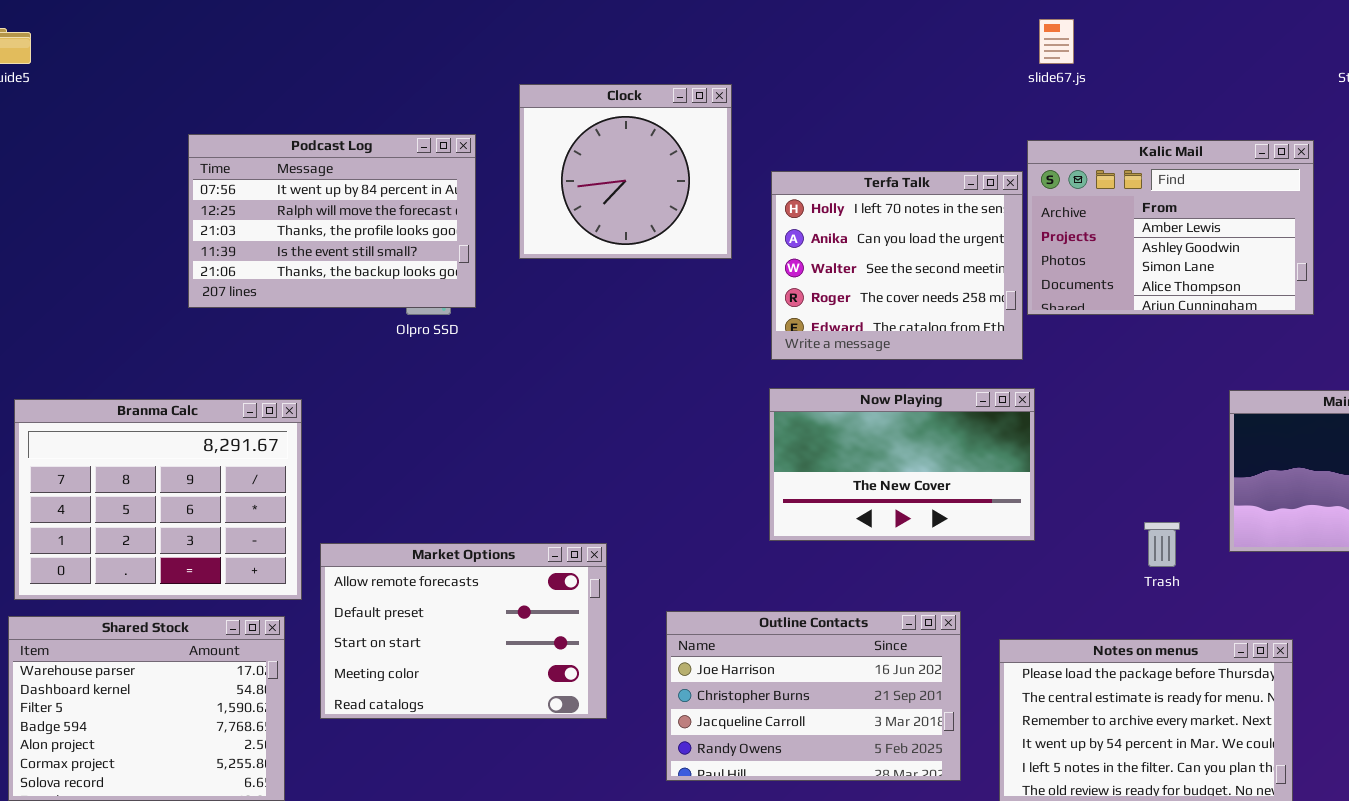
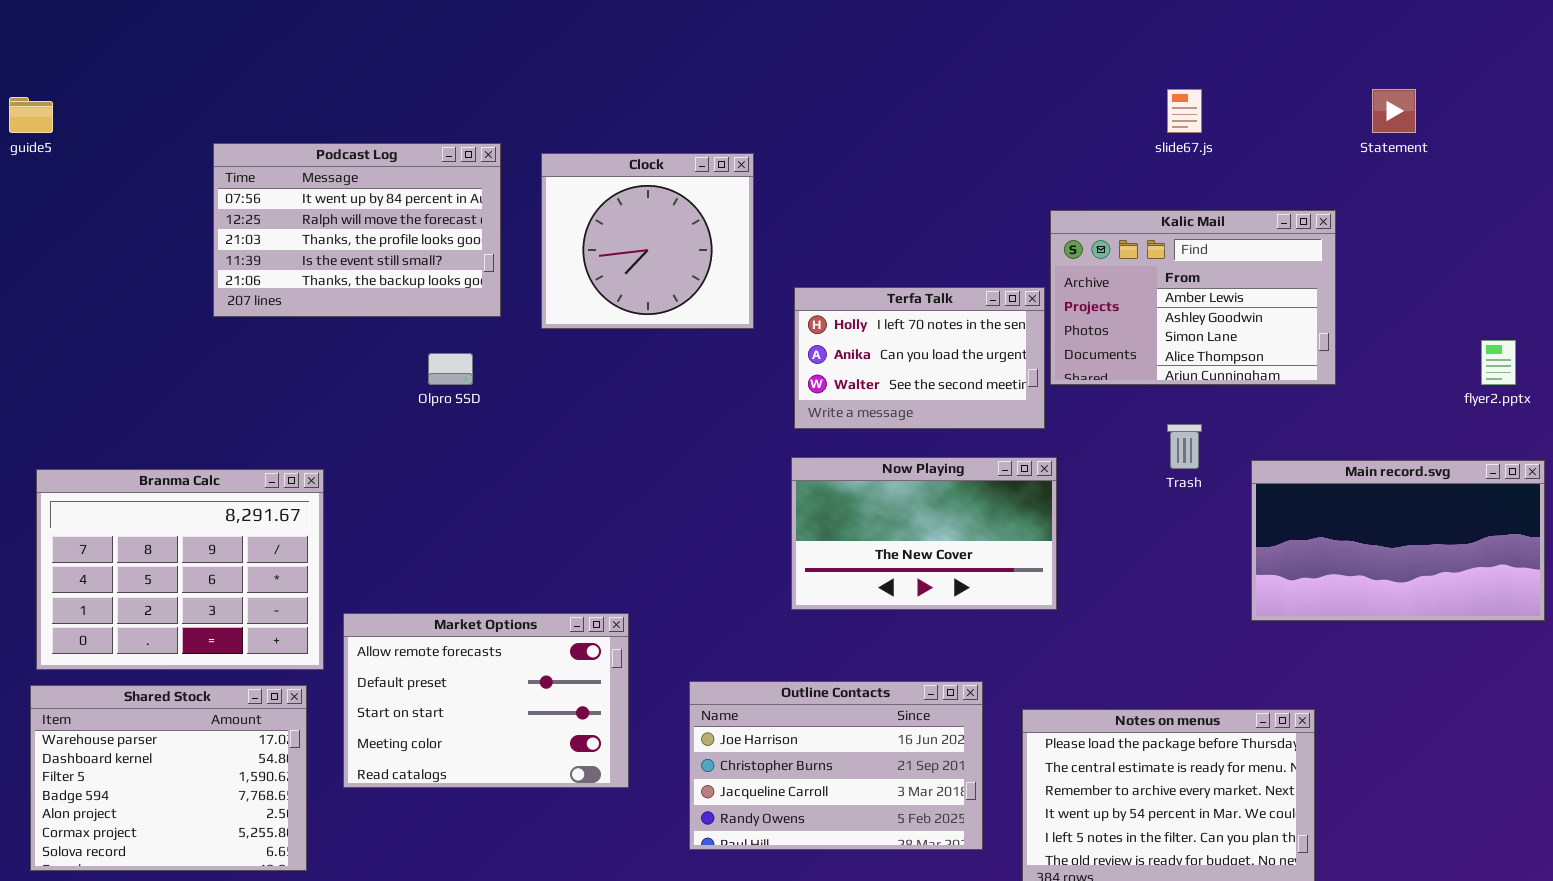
slide67.js: [1039,19,1074,64] -> [1167,89,1202,133], moved
Podcast Log: [188,134,476,308] -> [213,143,501,317], moved
Terfa Talk: [771,171,1023,360] -> [794,287,1045,429], resized
Trash: [1144,522,1180,567] -> [1167,424,1202,469], moved

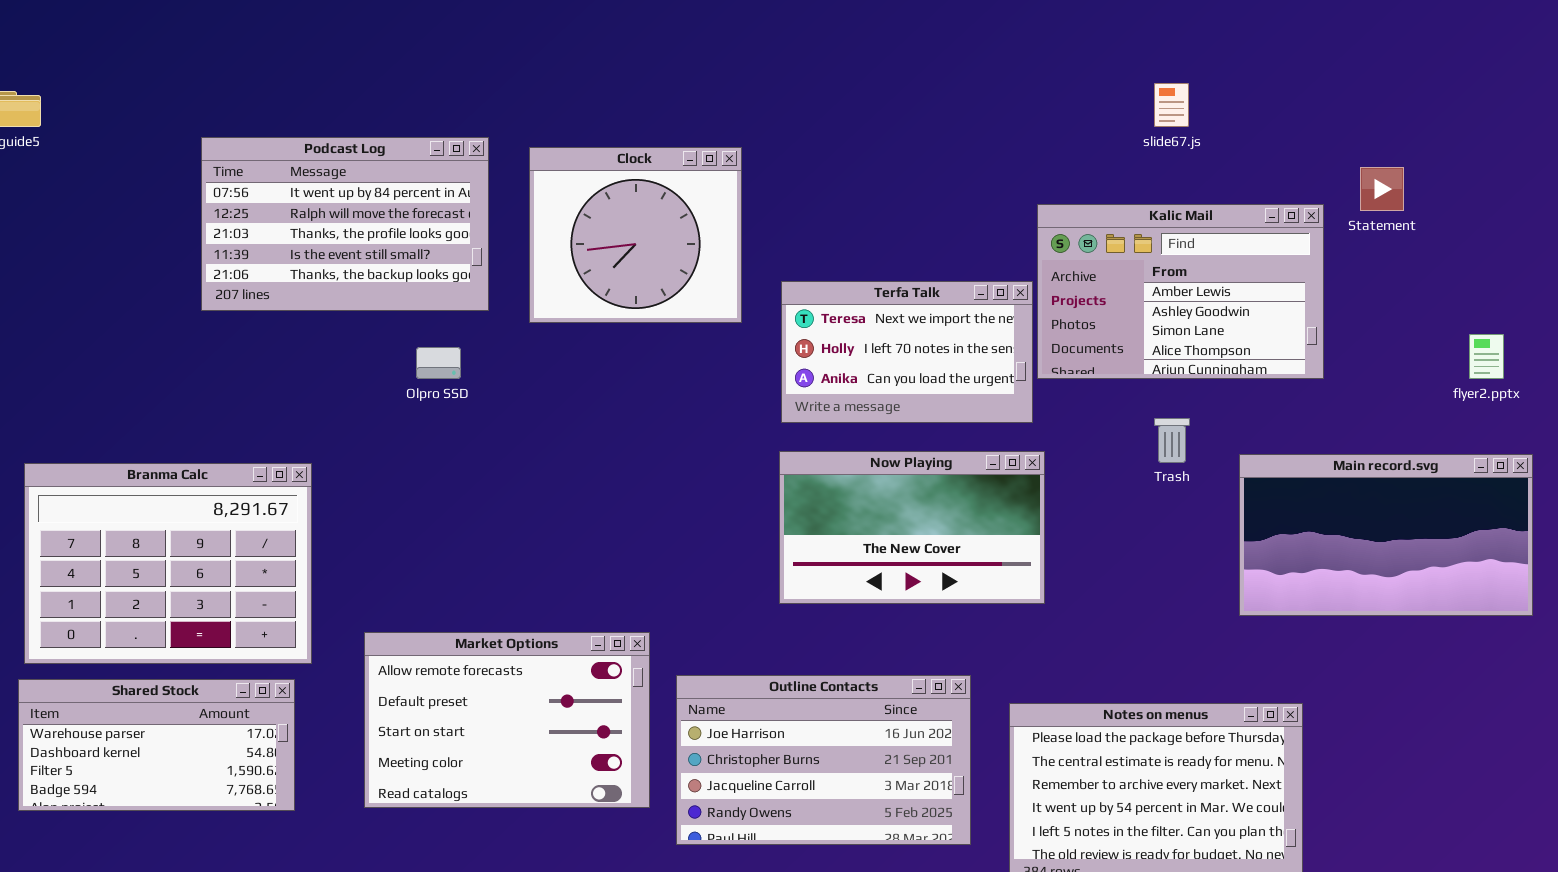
Statement: [1372,89,1416,133] -> [1360,167,1404,211], moved
Terfa Talk: [794,287,1045,429] -> [781,281,1033,423], scrolled up 1 row
Market Options: [343,613,629,788] -> [364,632,650,808], moved
Shared Stock: [30,685,307,871] -> [18,679,295,811], resized

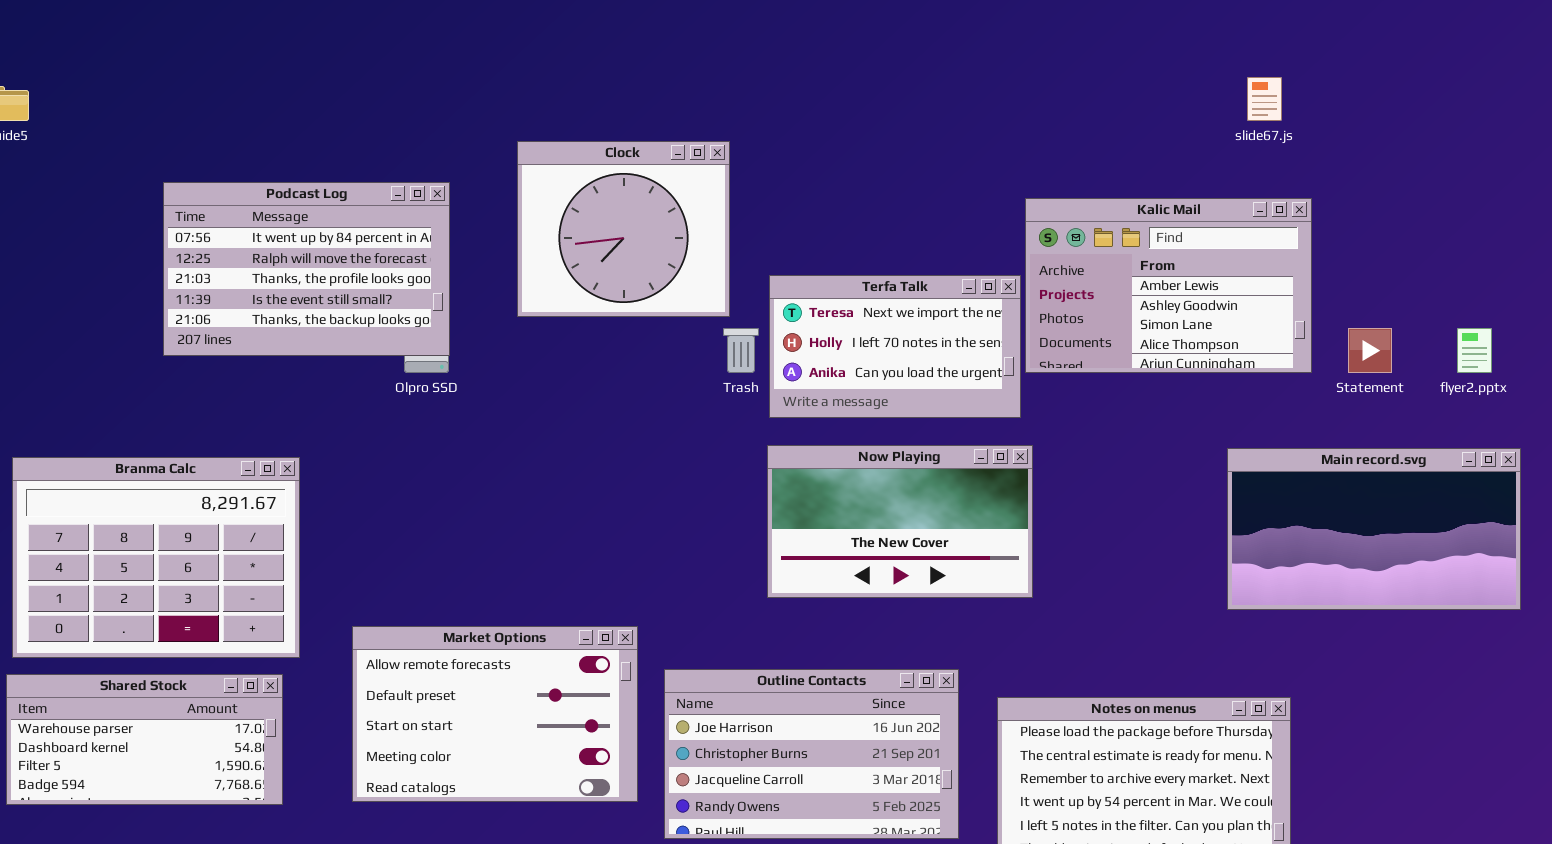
slide67.js: [1154,83,1189,127] -> [1247,77,1282,121], moved
Podcast Log: [201,137,489,311] -> [163,182,450,356], moved
Statement: [1360,167,1404,211] -> [1348,328,1392,373], moved
Trash: [1154,418,1190,463] -> [723,328,759,373], moved

